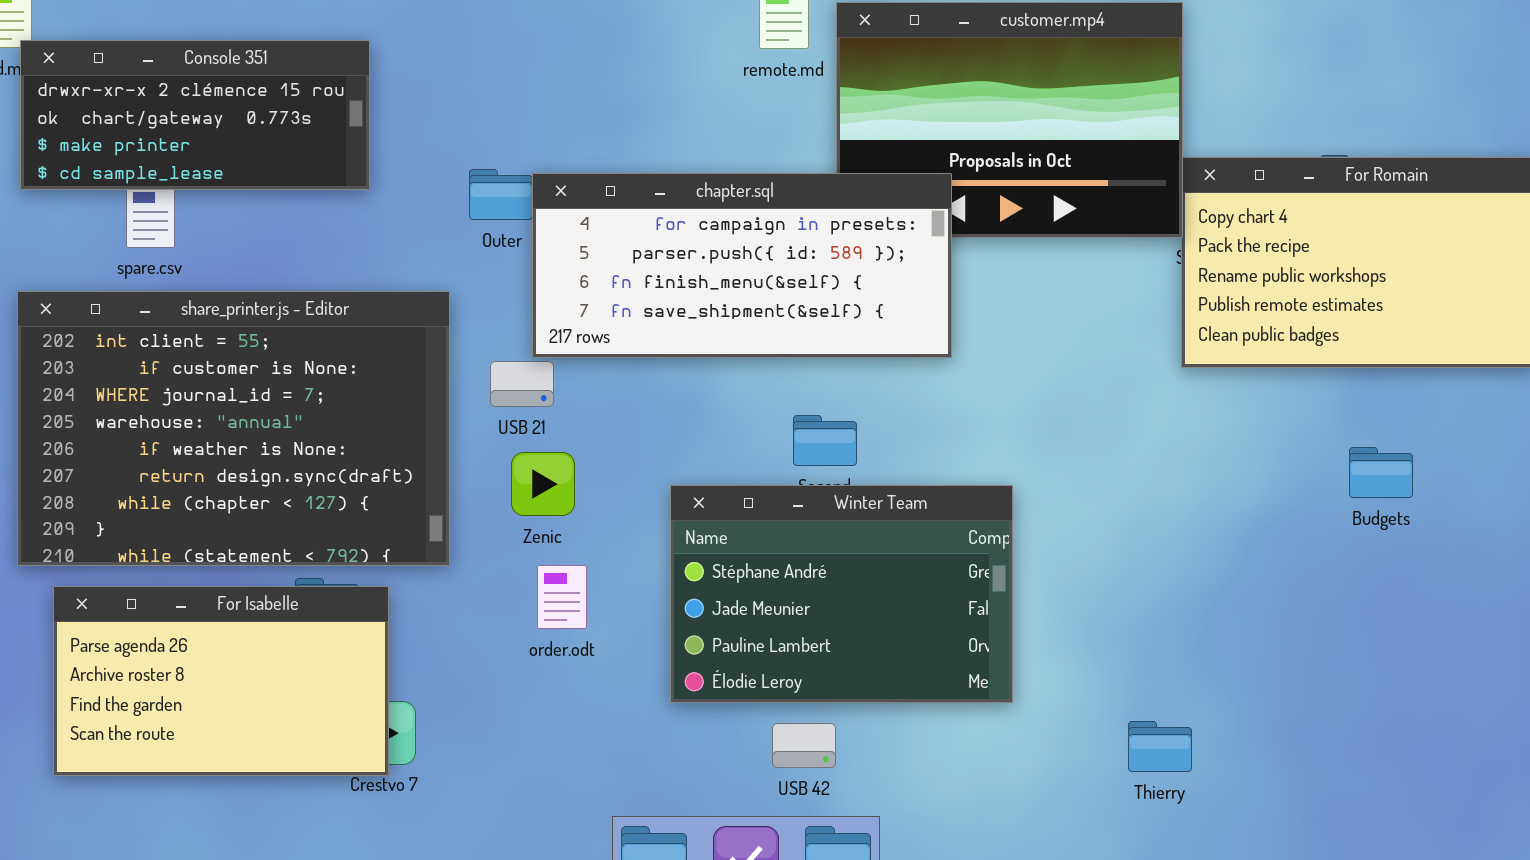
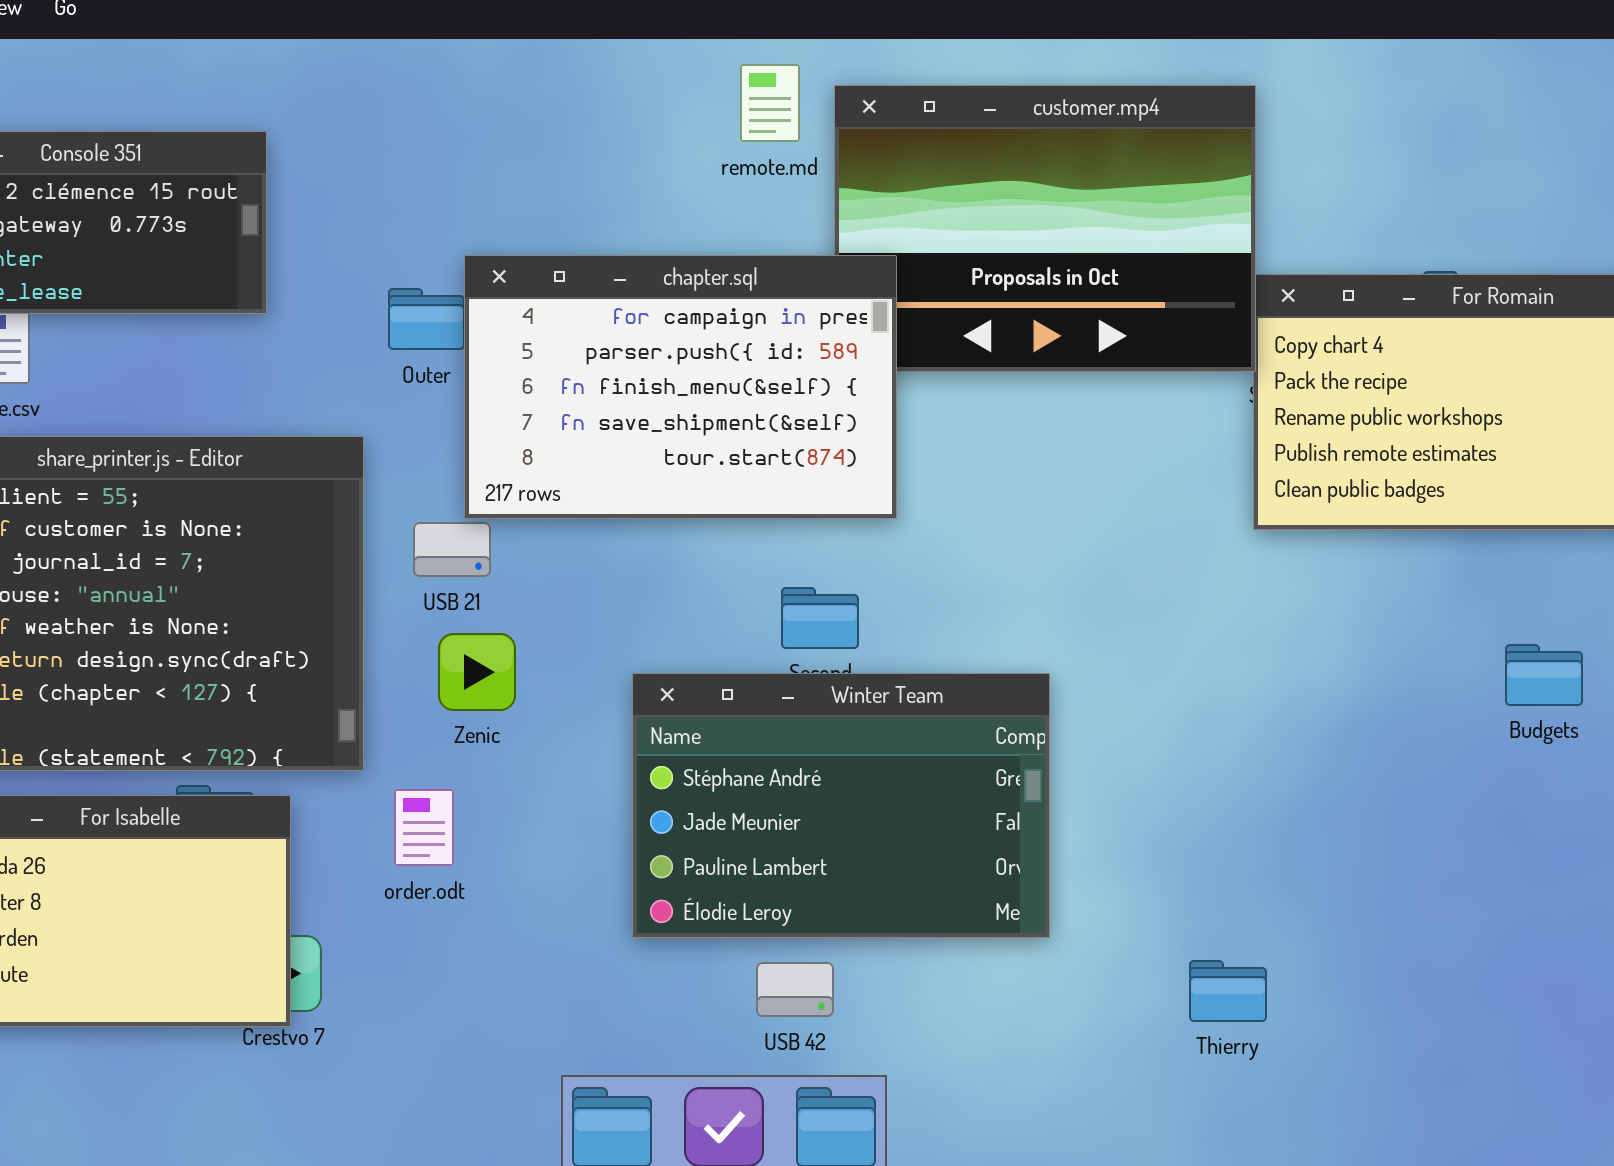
chapter.sql: [532,173,952,358] -> [464,255,897,519], resized
Budgets: [1349,447,1413,498] -> [1505,644,1583,706], moved
order.odt: [537,565,587,629] -> [394,789,454,866], moved

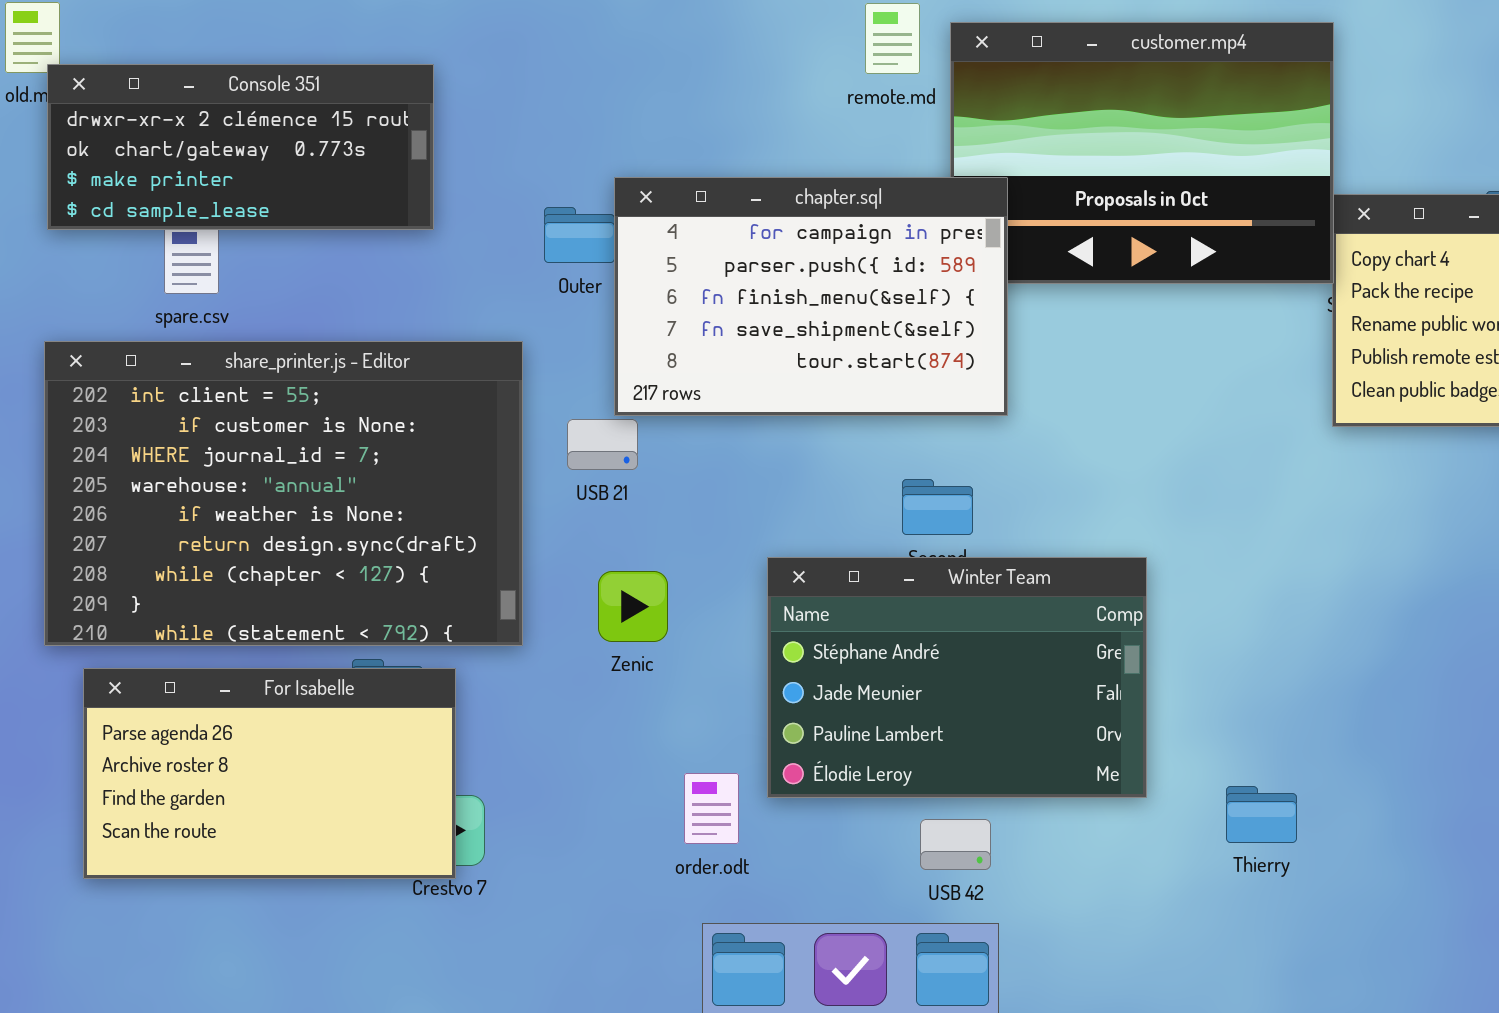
Zenic: [438,633,516,711] -> [598,571,668,642], moved
order.odt: [394,789,454,866] -> [684,773,739,844], moved
Thierry: [1189,960,1267,1022] -> [1226,786,1297,843], moved
USB 42: [756,962,834,1017] -> [920,819,991,870], moved

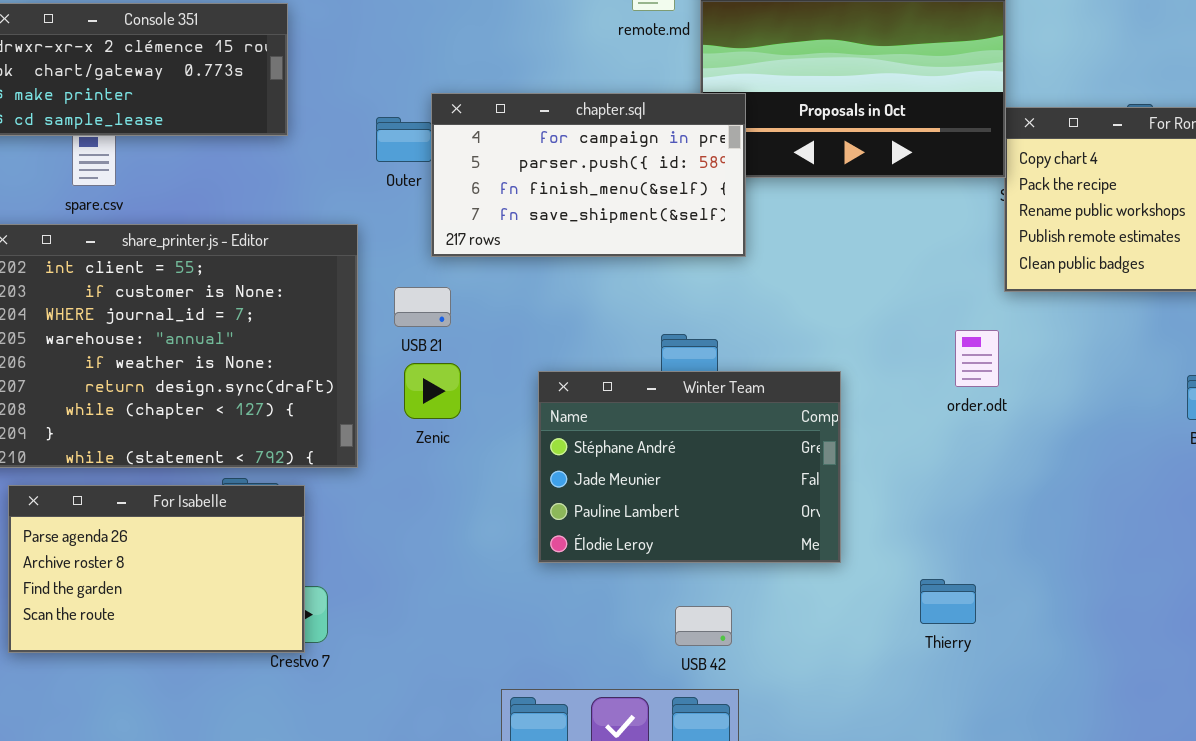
chapter.sql: [614,177,1008,416] -> [431,93,746,257], resized
Winter Team: [767,557,1147,798] -> [538,371,841,563], moved
Zenic: [598,571,668,642] -> [404,363,461,419], moved
order.odt: [684,773,739,844] -> [955,330,999,387], moved

